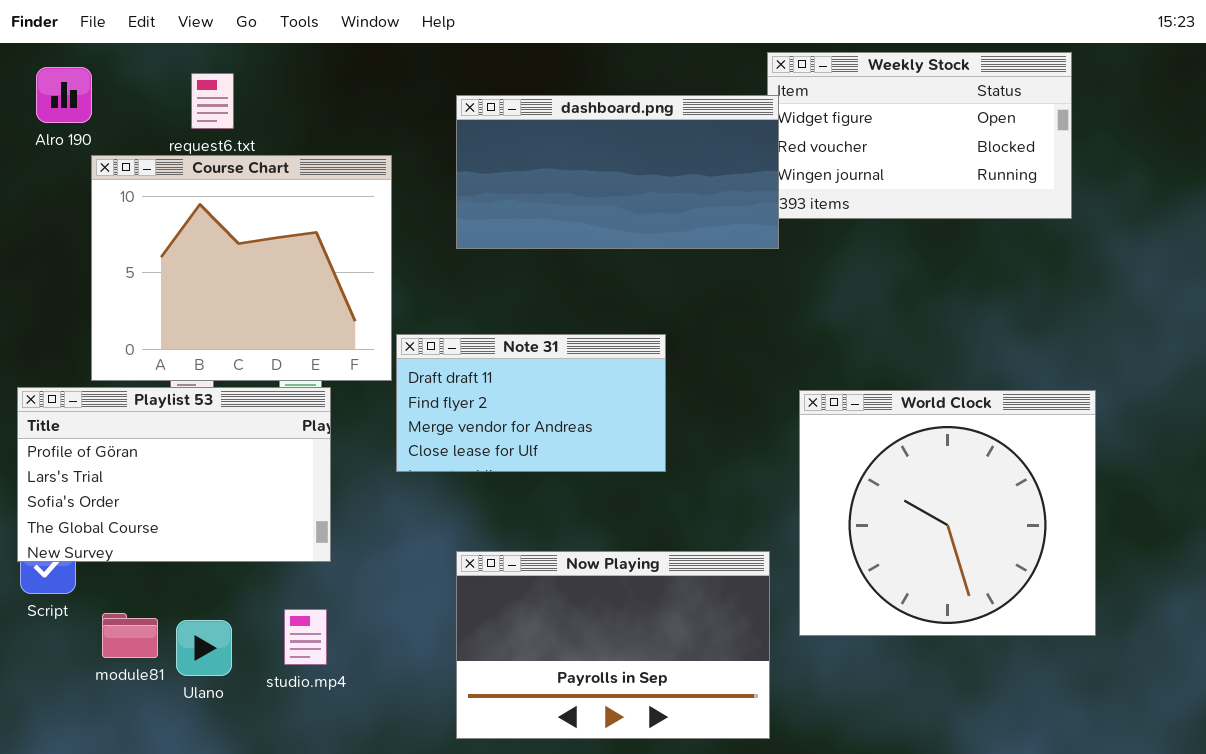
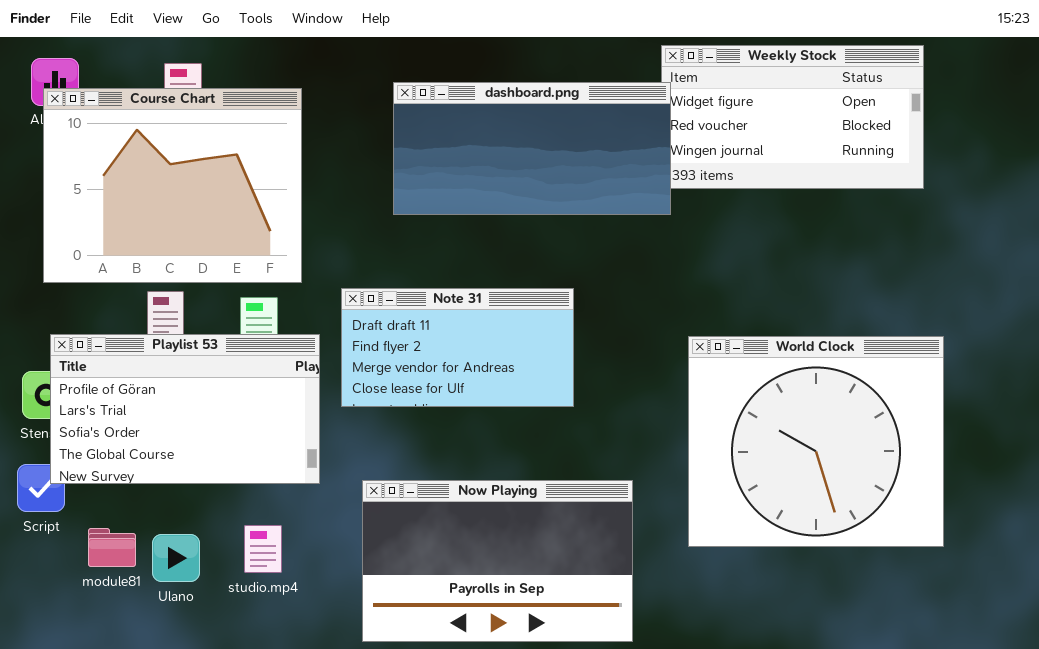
Course Chart: [91,155,392,381] -> [43,88,302,283], moved
Playlist 53: [17,387,331,562] -> [50,334,320,484], moved
Now Playing: [456,551,770,739] -> [362,480,633,642], moved

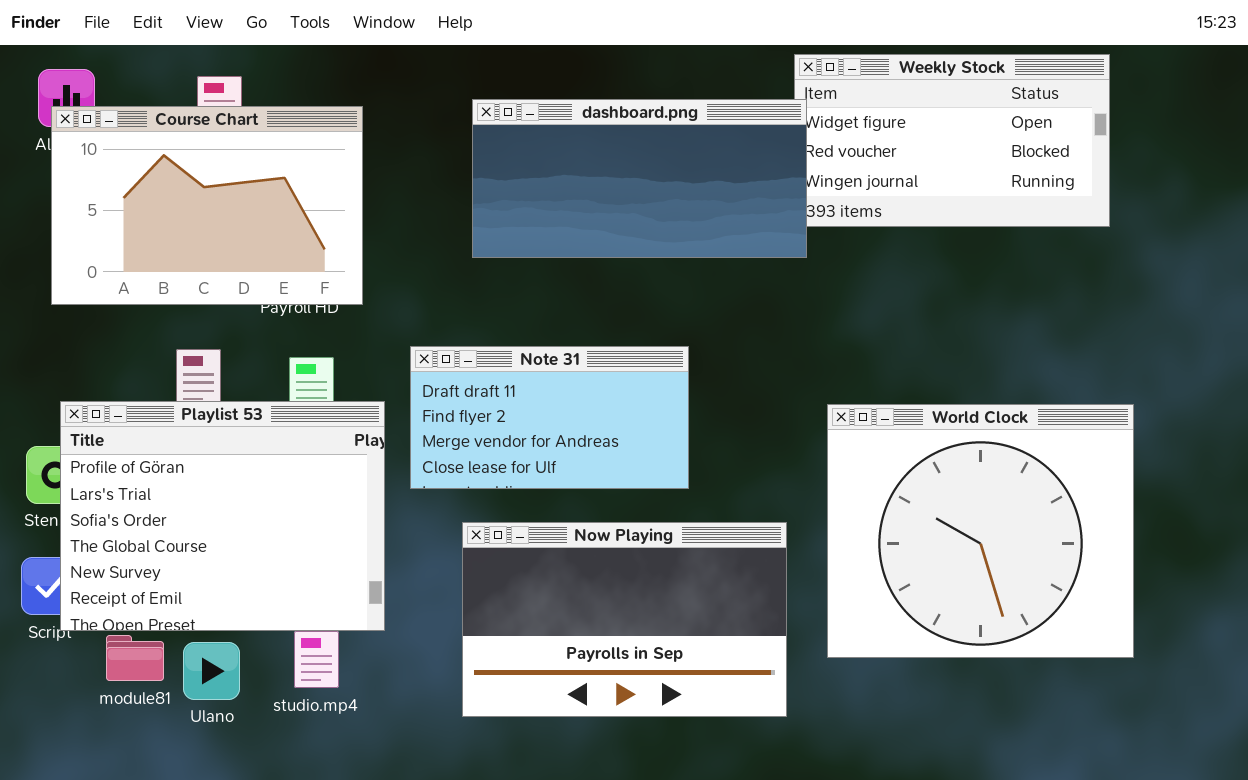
Course Chart: [43,88,302,283] -> [51,106,363,305], resized
Playlist 53: [50,334,320,484] -> [60,401,385,631], resized
Now Playing: [362,480,633,642] -> [462,522,787,717], moved

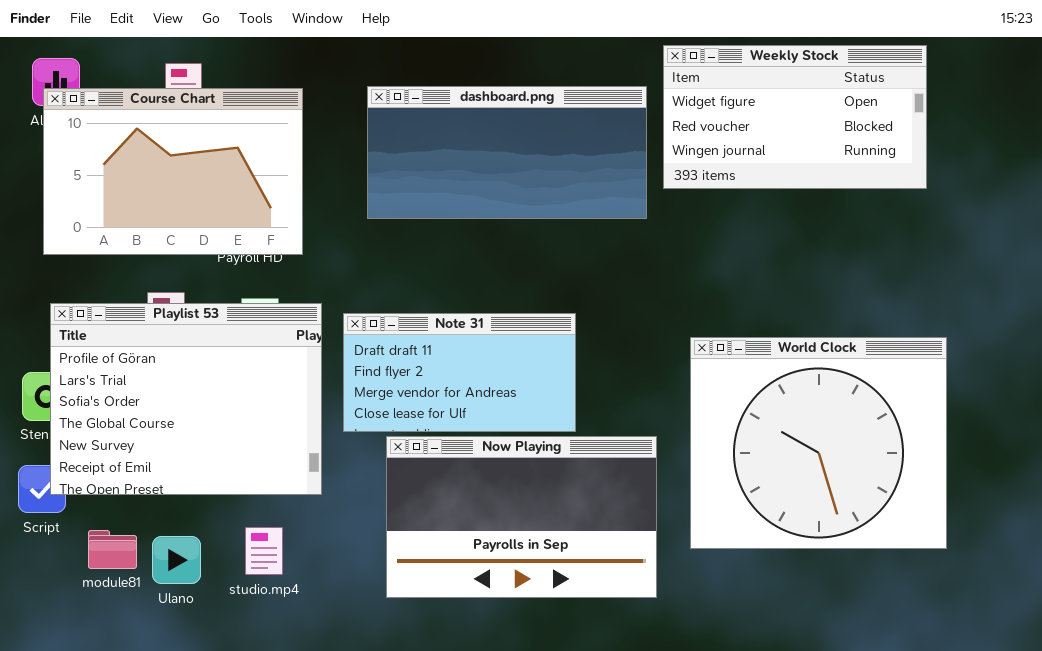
dashboard.png: [472,99,807,258] -> [367,86,647,219], moved
Note 31: [410,346,689,489] -> [343,313,576,432], moved
Playlist 53: [60,401,385,631] -> [50,303,322,495], moved

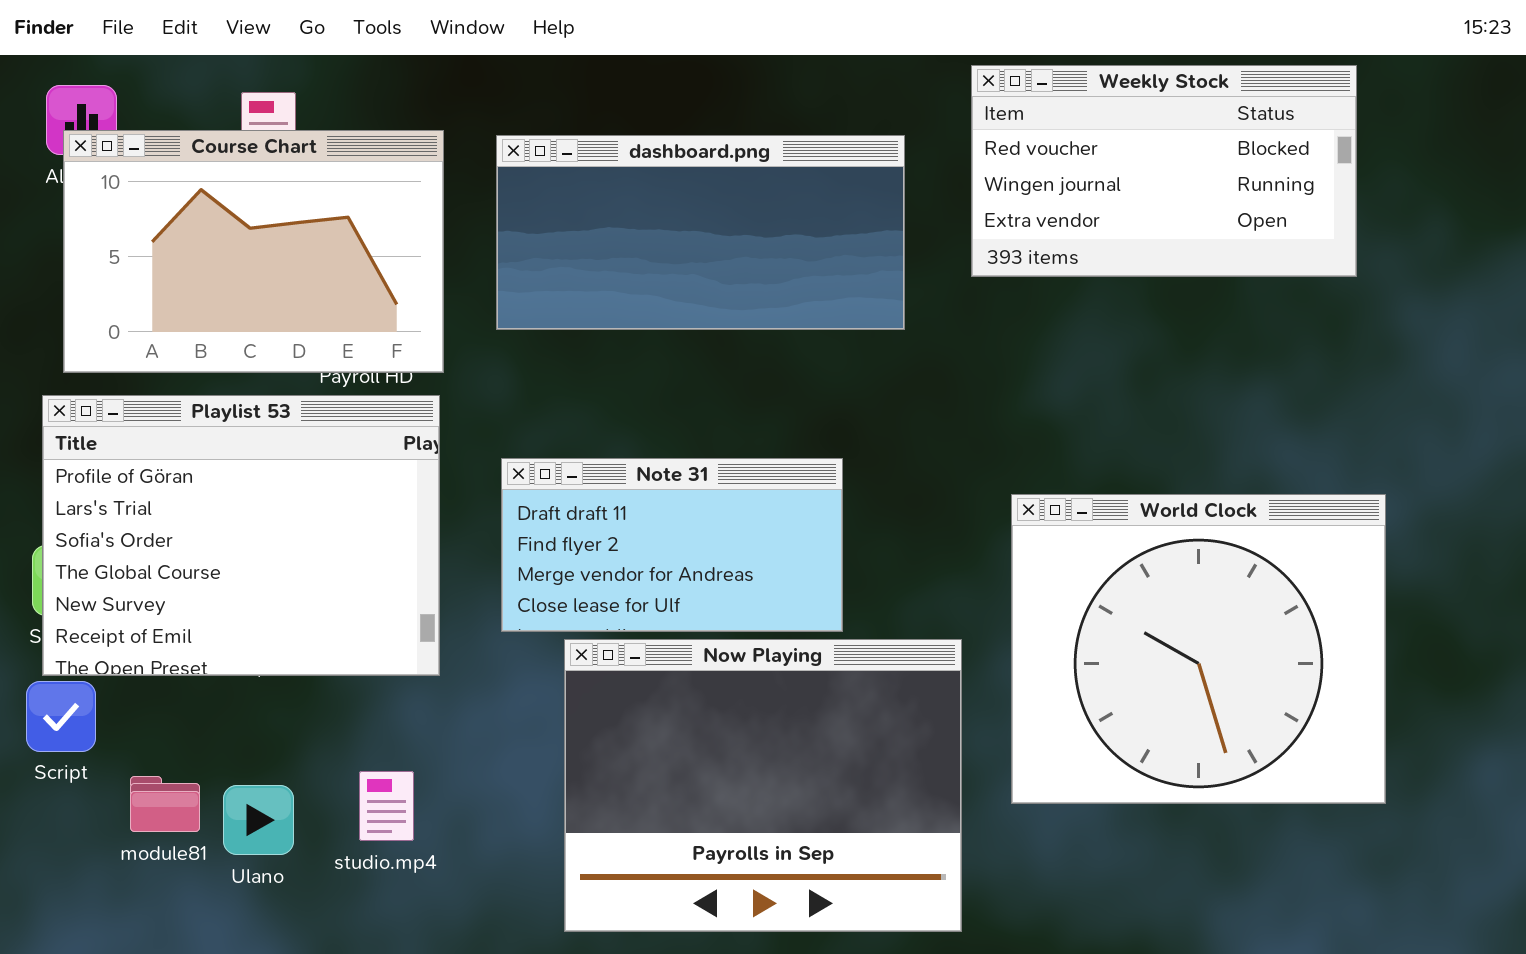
Weekly Stock: [663,45,927,189] -> [971,65,1357,277], scrolled down 1 row
dashboard.png: [367,86,647,219] -> [496,135,905,330], moved
Playlist 53: [50,303,322,495] -> [42,395,440,676], moved
Now Playing: [386,436,657,598] -> [564,639,962,932], resized

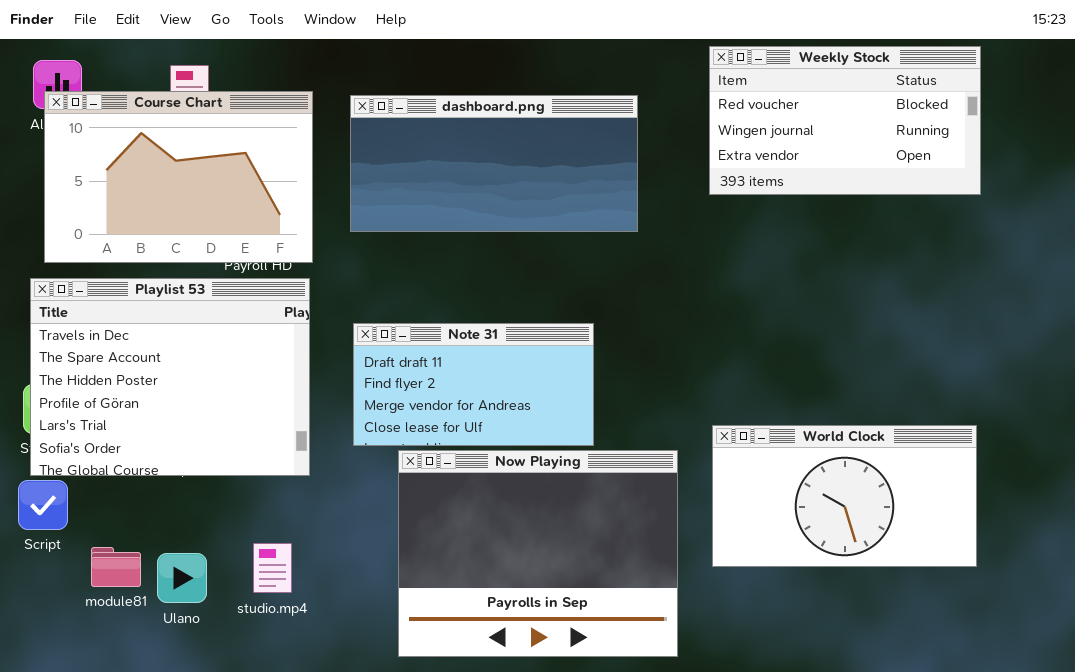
Weekly Stock: [971,65,1357,277] -> [709,46,981,195], moved
Playlist 53: [42,395,440,676] -> [30,278,310,476], scrolled up 3 rows
World Clock: [1011,494,1386,804] -> [712,425,977,567], resized

